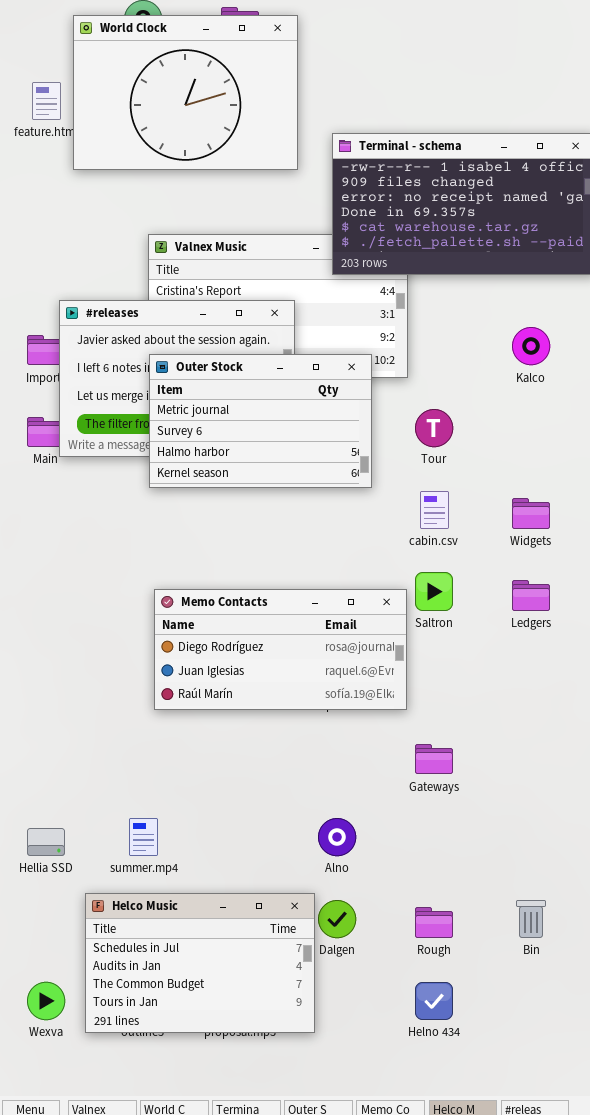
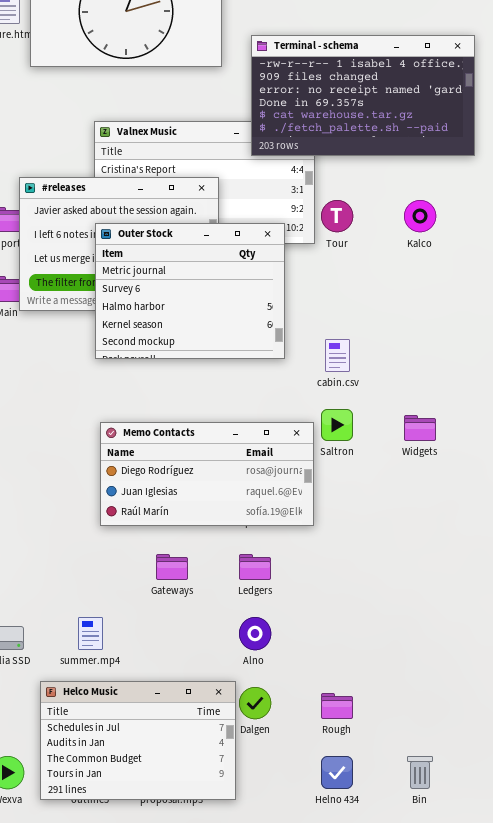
Outer Stock: [149,354,372,488] -> [95,223,285,359], resized
Tour: [415,409,453,447] -> [321,200,353,232], moved
Widgets: [512,498,550,529] -> [404,415,436,441], moved
Ledgers: [512,580,550,611] -> [239,554,271,580], moved
Gateways: [415,744,453,774] -> [156,554,188,580], moved
Bin: [516,900,546,938] -> [407,756,433,789], moved

